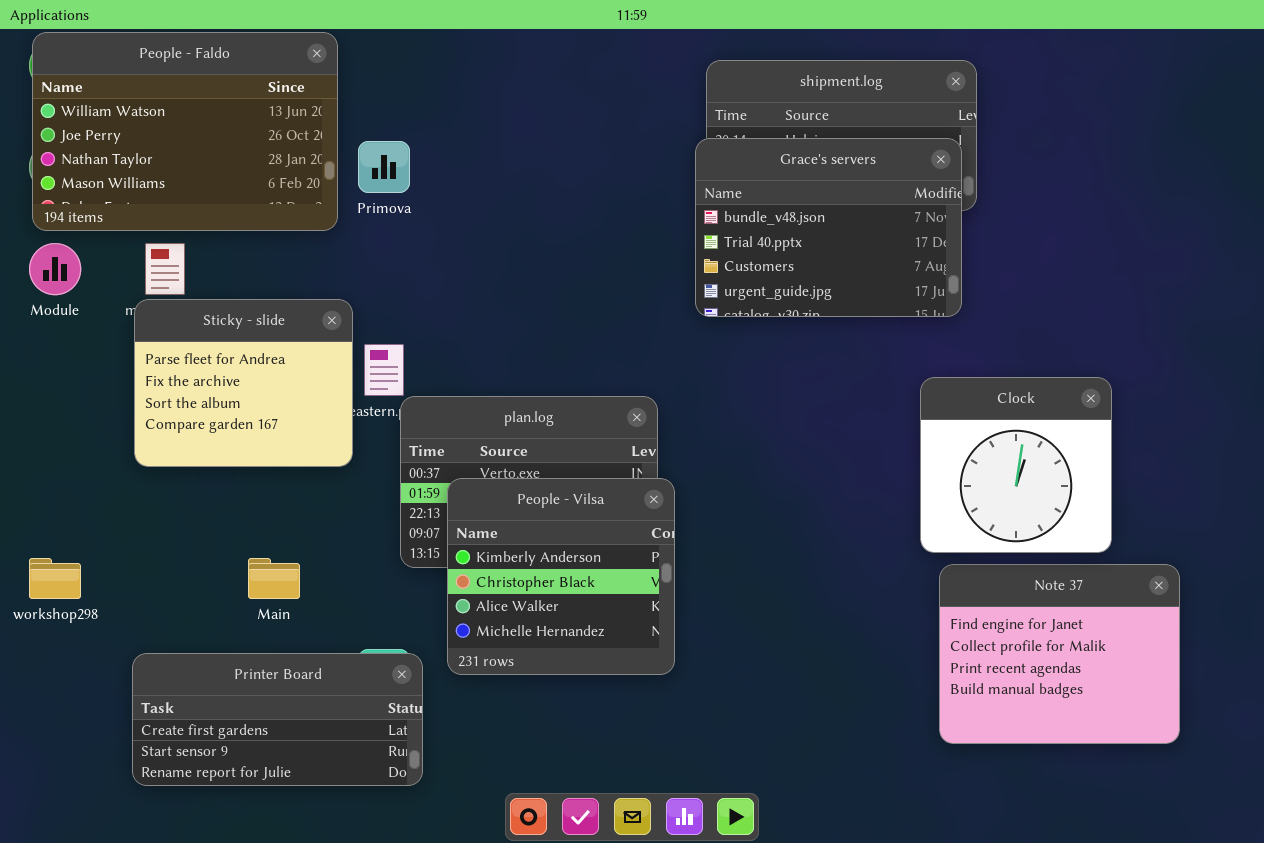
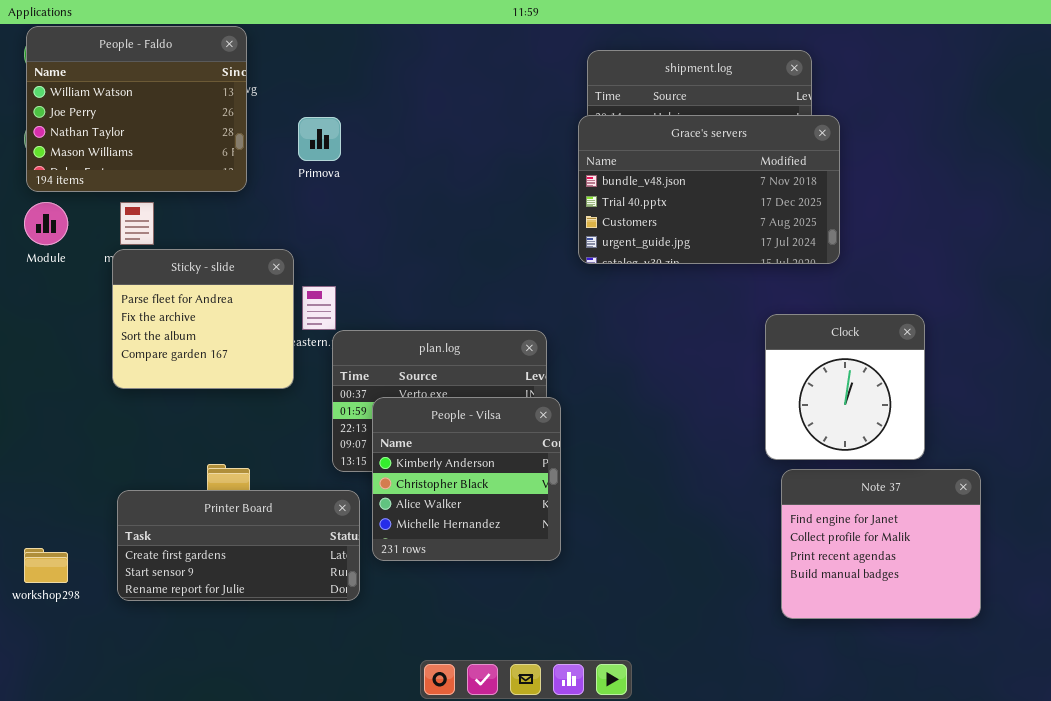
People - Faldo: [32,32,338,231] -> [26,26,247,192], resized
Grace's servers: [695,138,962,317] -> [578,115,840,264], resized
workshop298: [29,558,81,599] -> [24,548,68,583], moved
Printer Board: [132,653,423,786] -> [117,490,360,601], moved

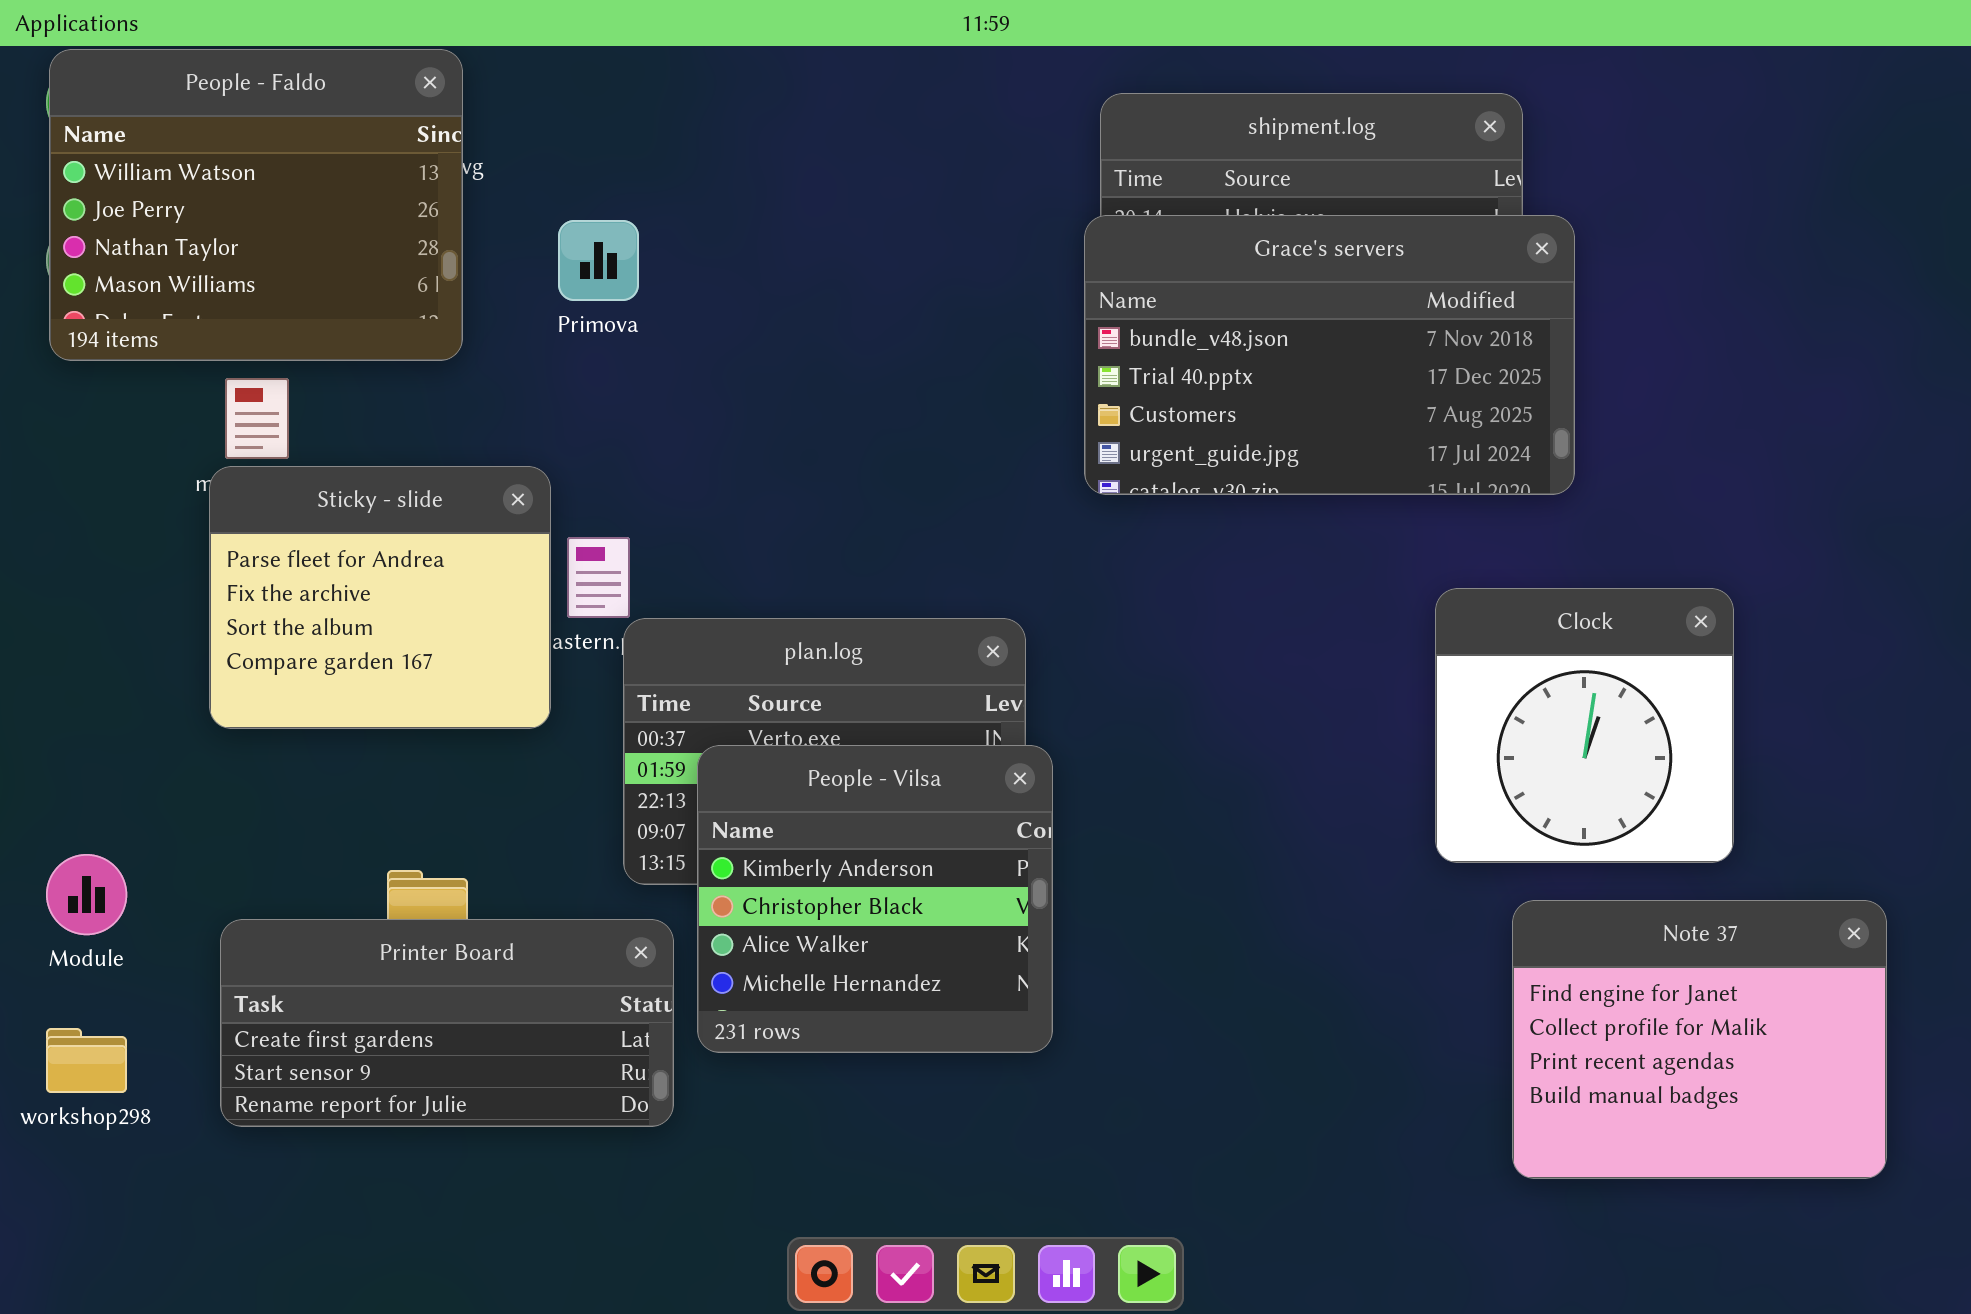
Module: [24,202,68,245] -> [46,854,127,935], moved
Note 37: [781,469,981,619] -> [1512,900,1887,1179], moved

